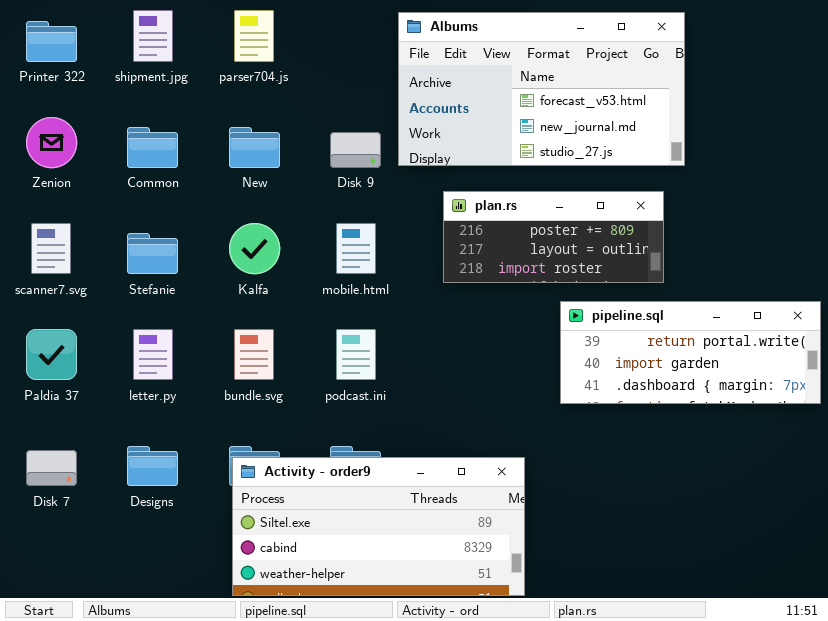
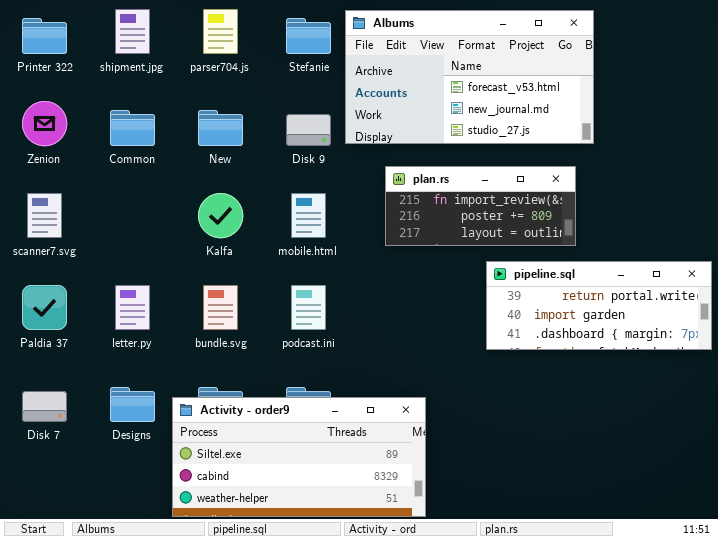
plan.rs: [443,191,664,283] -> [385,166,576,246], scrolled up 1 row
Stefanie: [127,233,178,274] -> [286,18,331,54], moved
Activity - order9: [232,457,525,596] -> [172,397,426,517], moved

